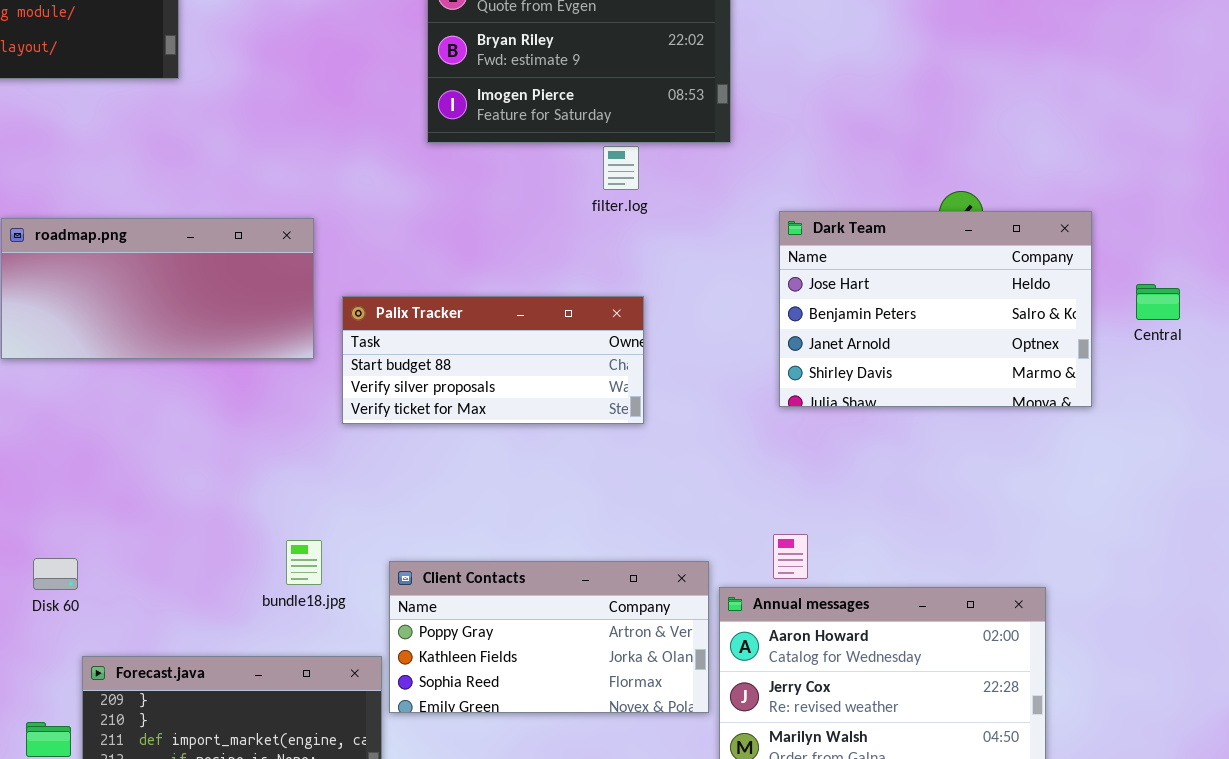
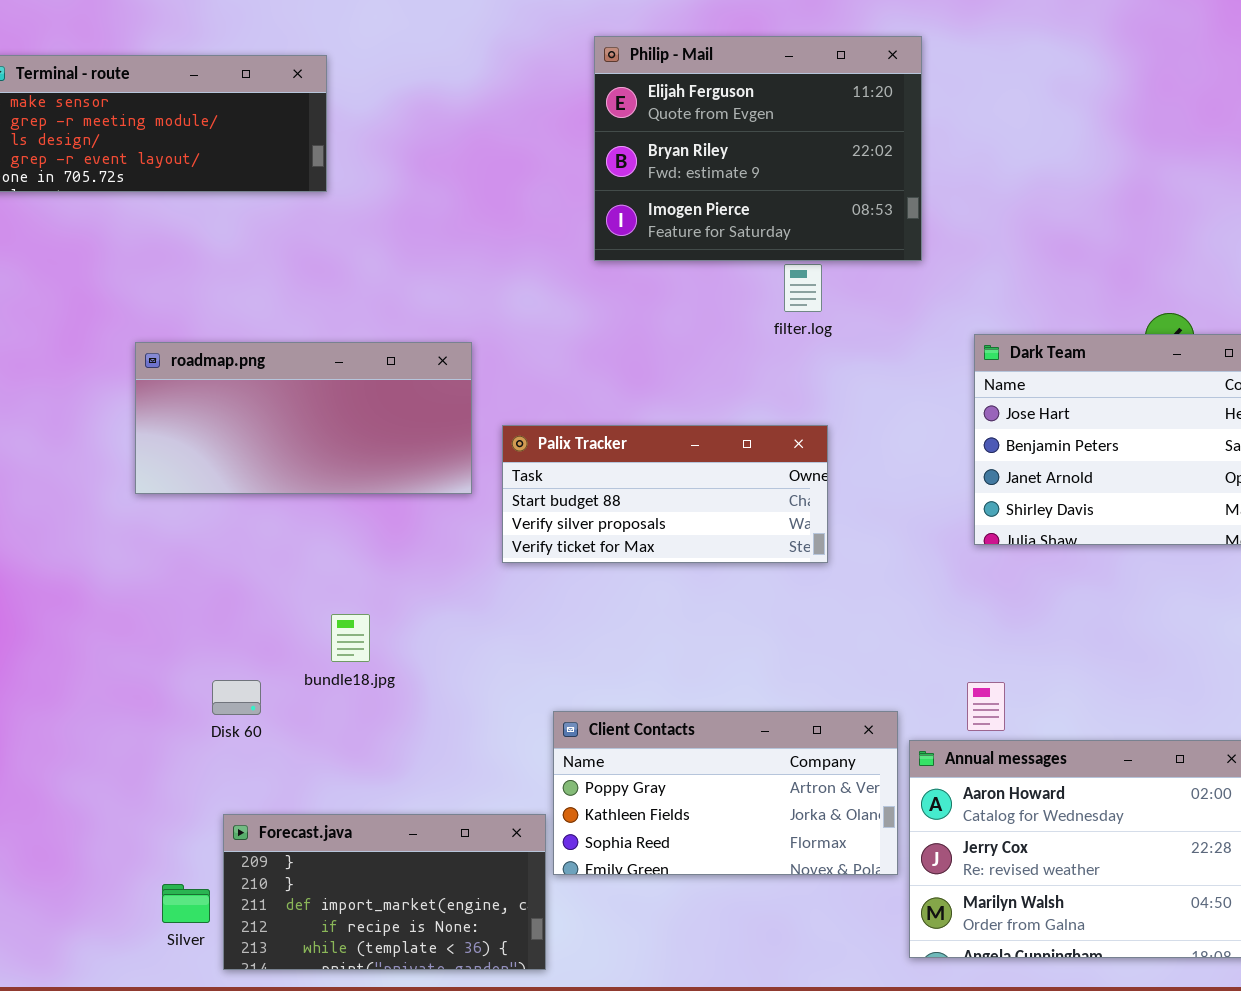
bundle18.jpg: [286,540,322,585] -> [331,614,370,662], moved
Disk 60: [33,558,78,590] -> [212,680,261,715], moved

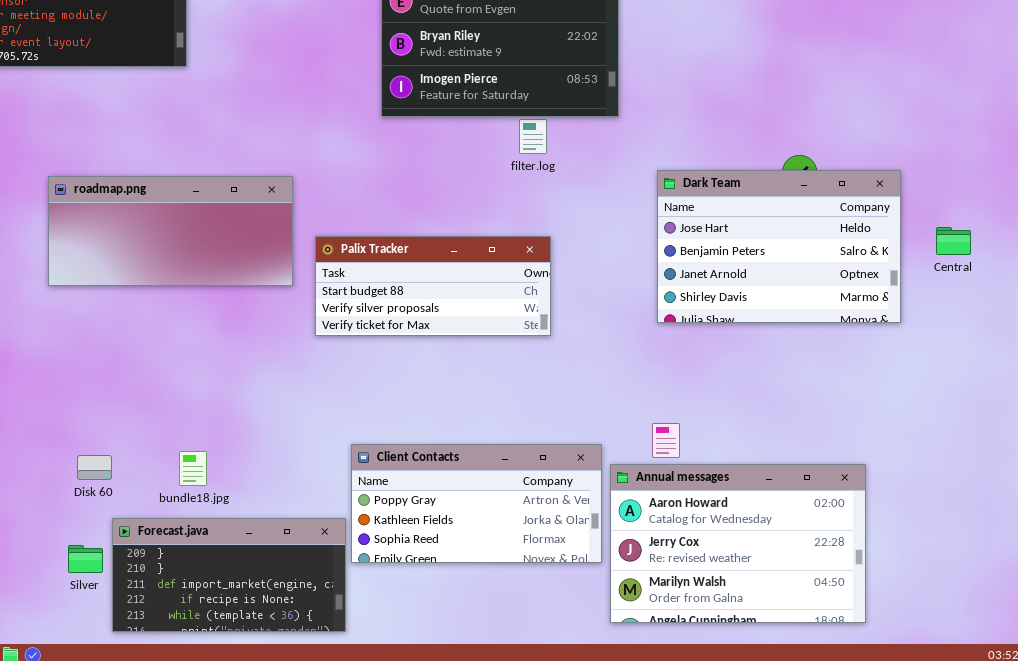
bundle18.jpg: [331,614,370,662] -> [179,451,207,486], moved
Disk 60: [212,680,261,715] -> [77,455,112,480], moved
Silver: [162,884,210,923] -> [68,545,103,573], moved

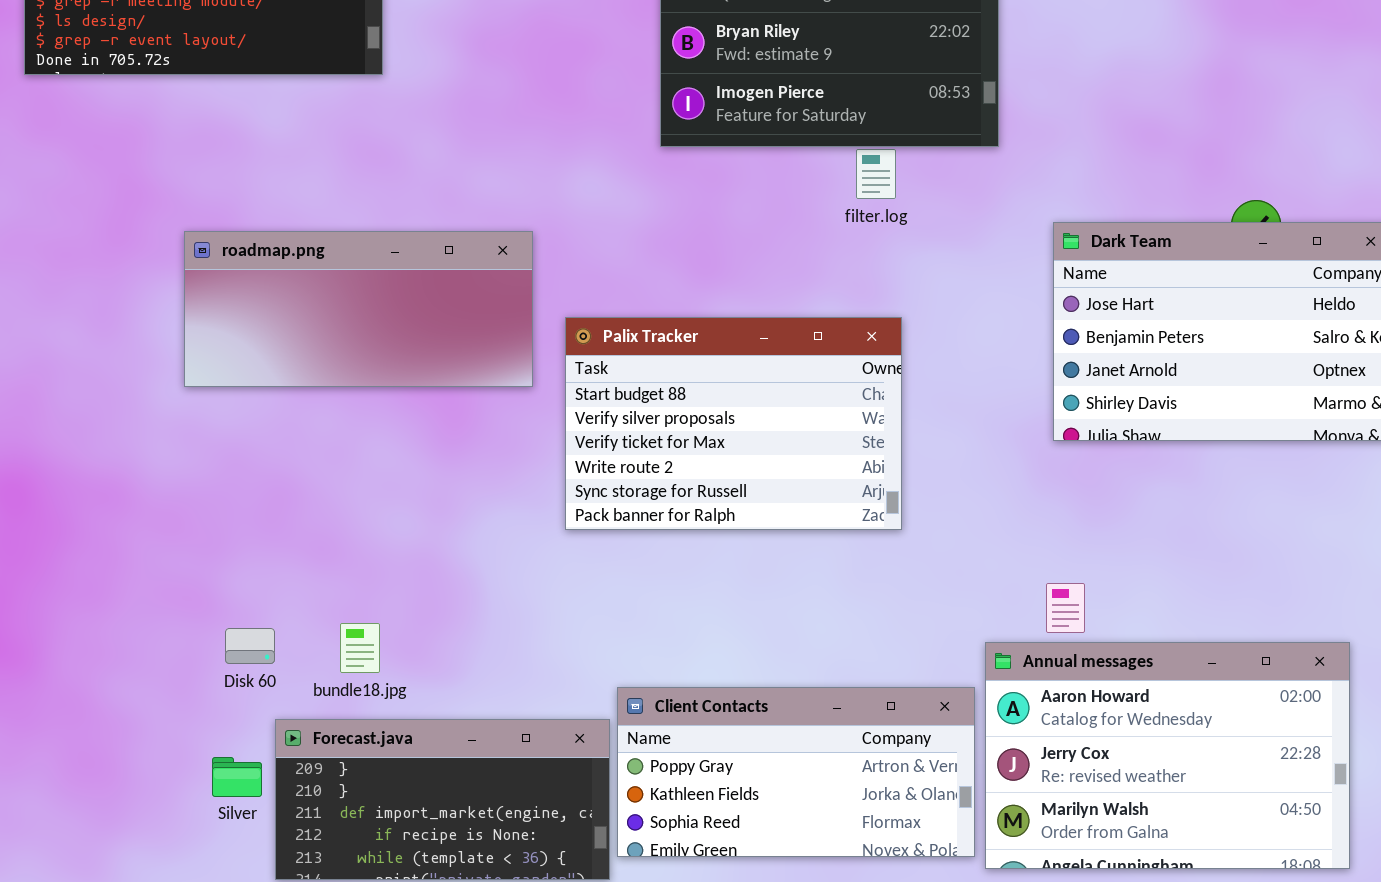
Palix Tracker: [315,236,551,336] -> [565,317,902,530], resized
Client Contacts: [351,444,602,563] -> [617,687,975,857], moved
bundle18.jpg: [179,451,207,486] -> [340,623,380,673], moved

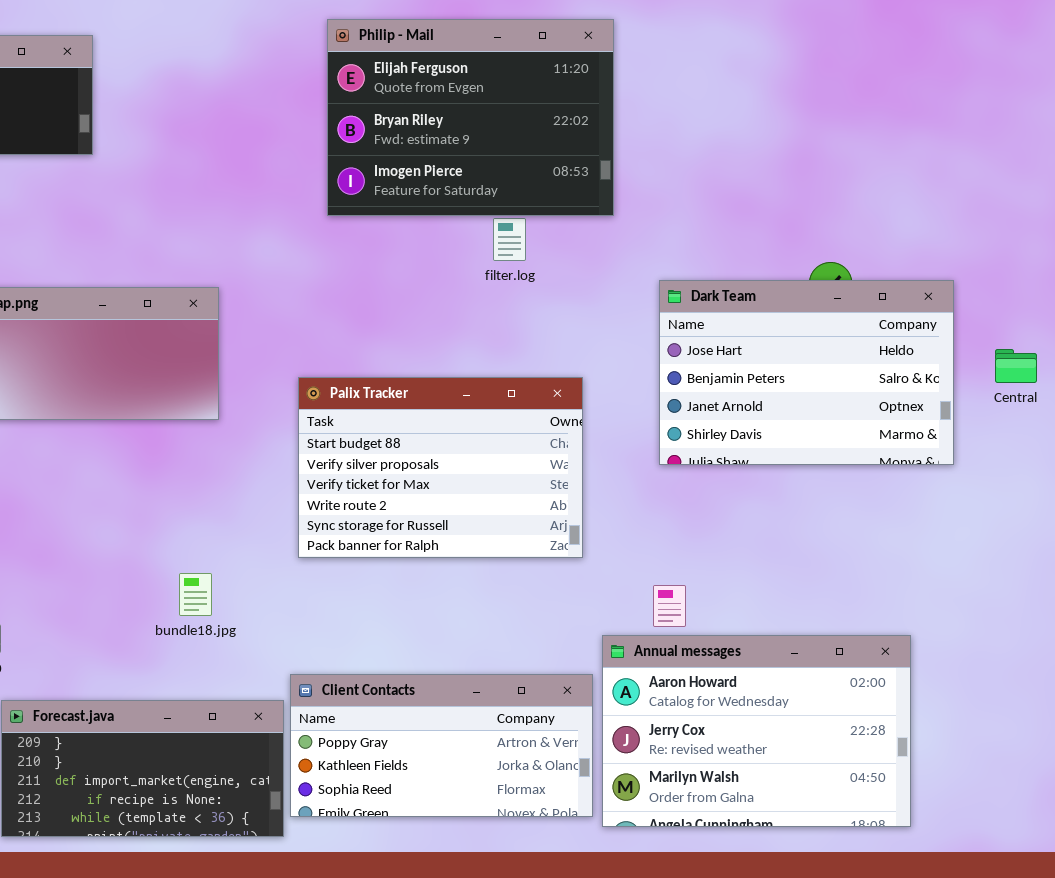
Palix Tracker: [565,317,902,530] -> [298,377,583,558], moved
bundle18.jpg: [340,623,380,673] -> [179,573,212,616], moved

